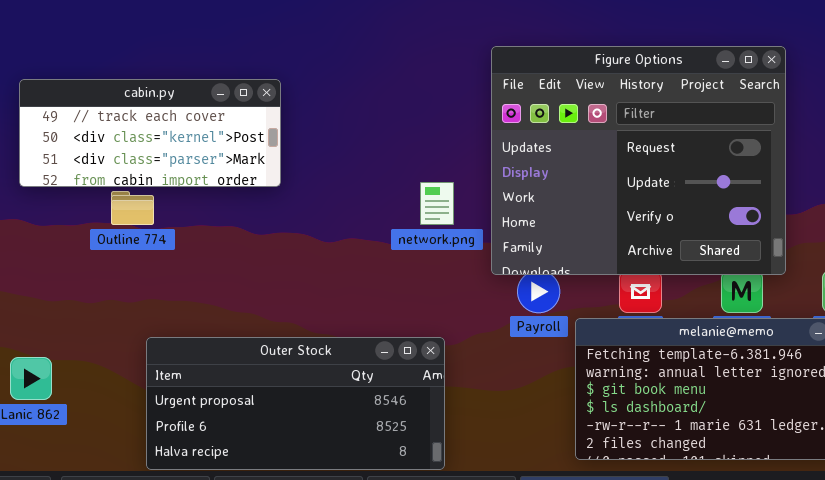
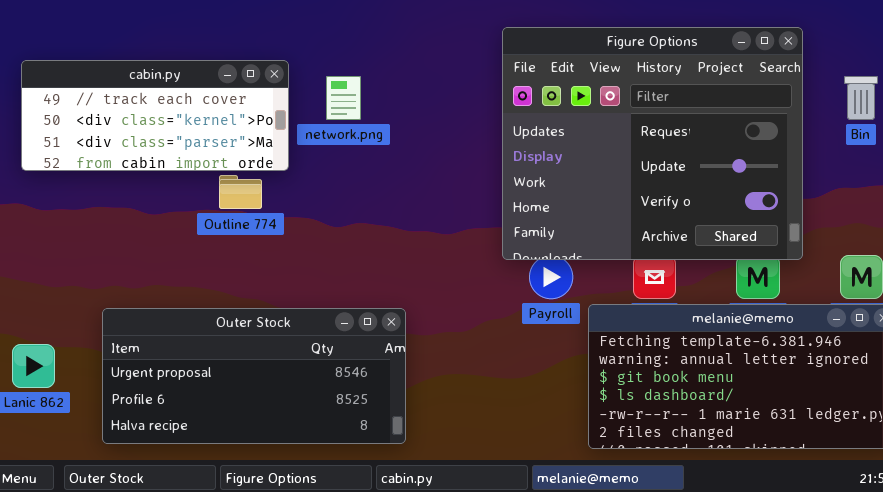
network.png: [420,182,454,225] -> [326,76,361,120], moved
Outline 774: [111,191,154,225] -> [219,175,262,209], moved
Outer Stock: [146,337,445,470] -> [102,308,406,444], moved

